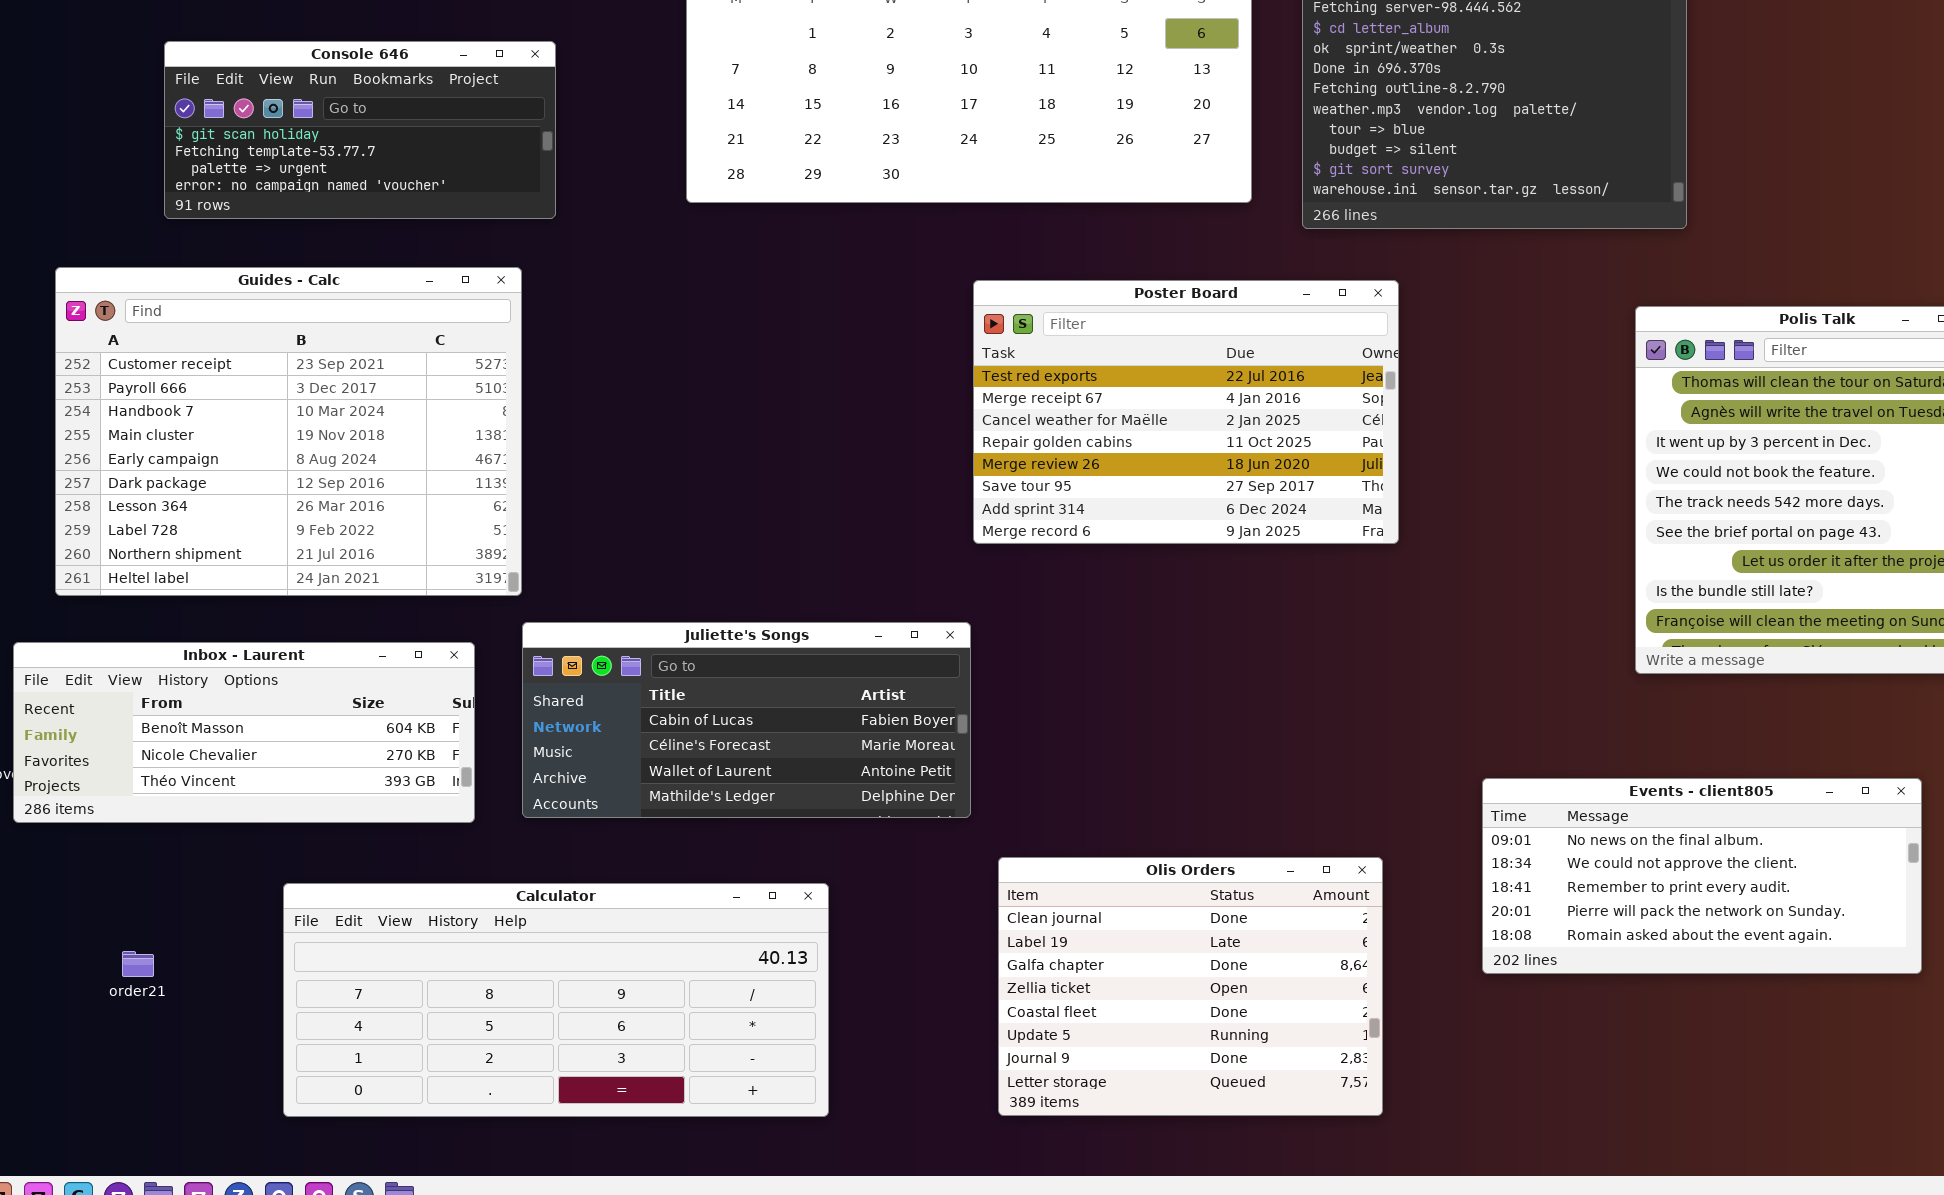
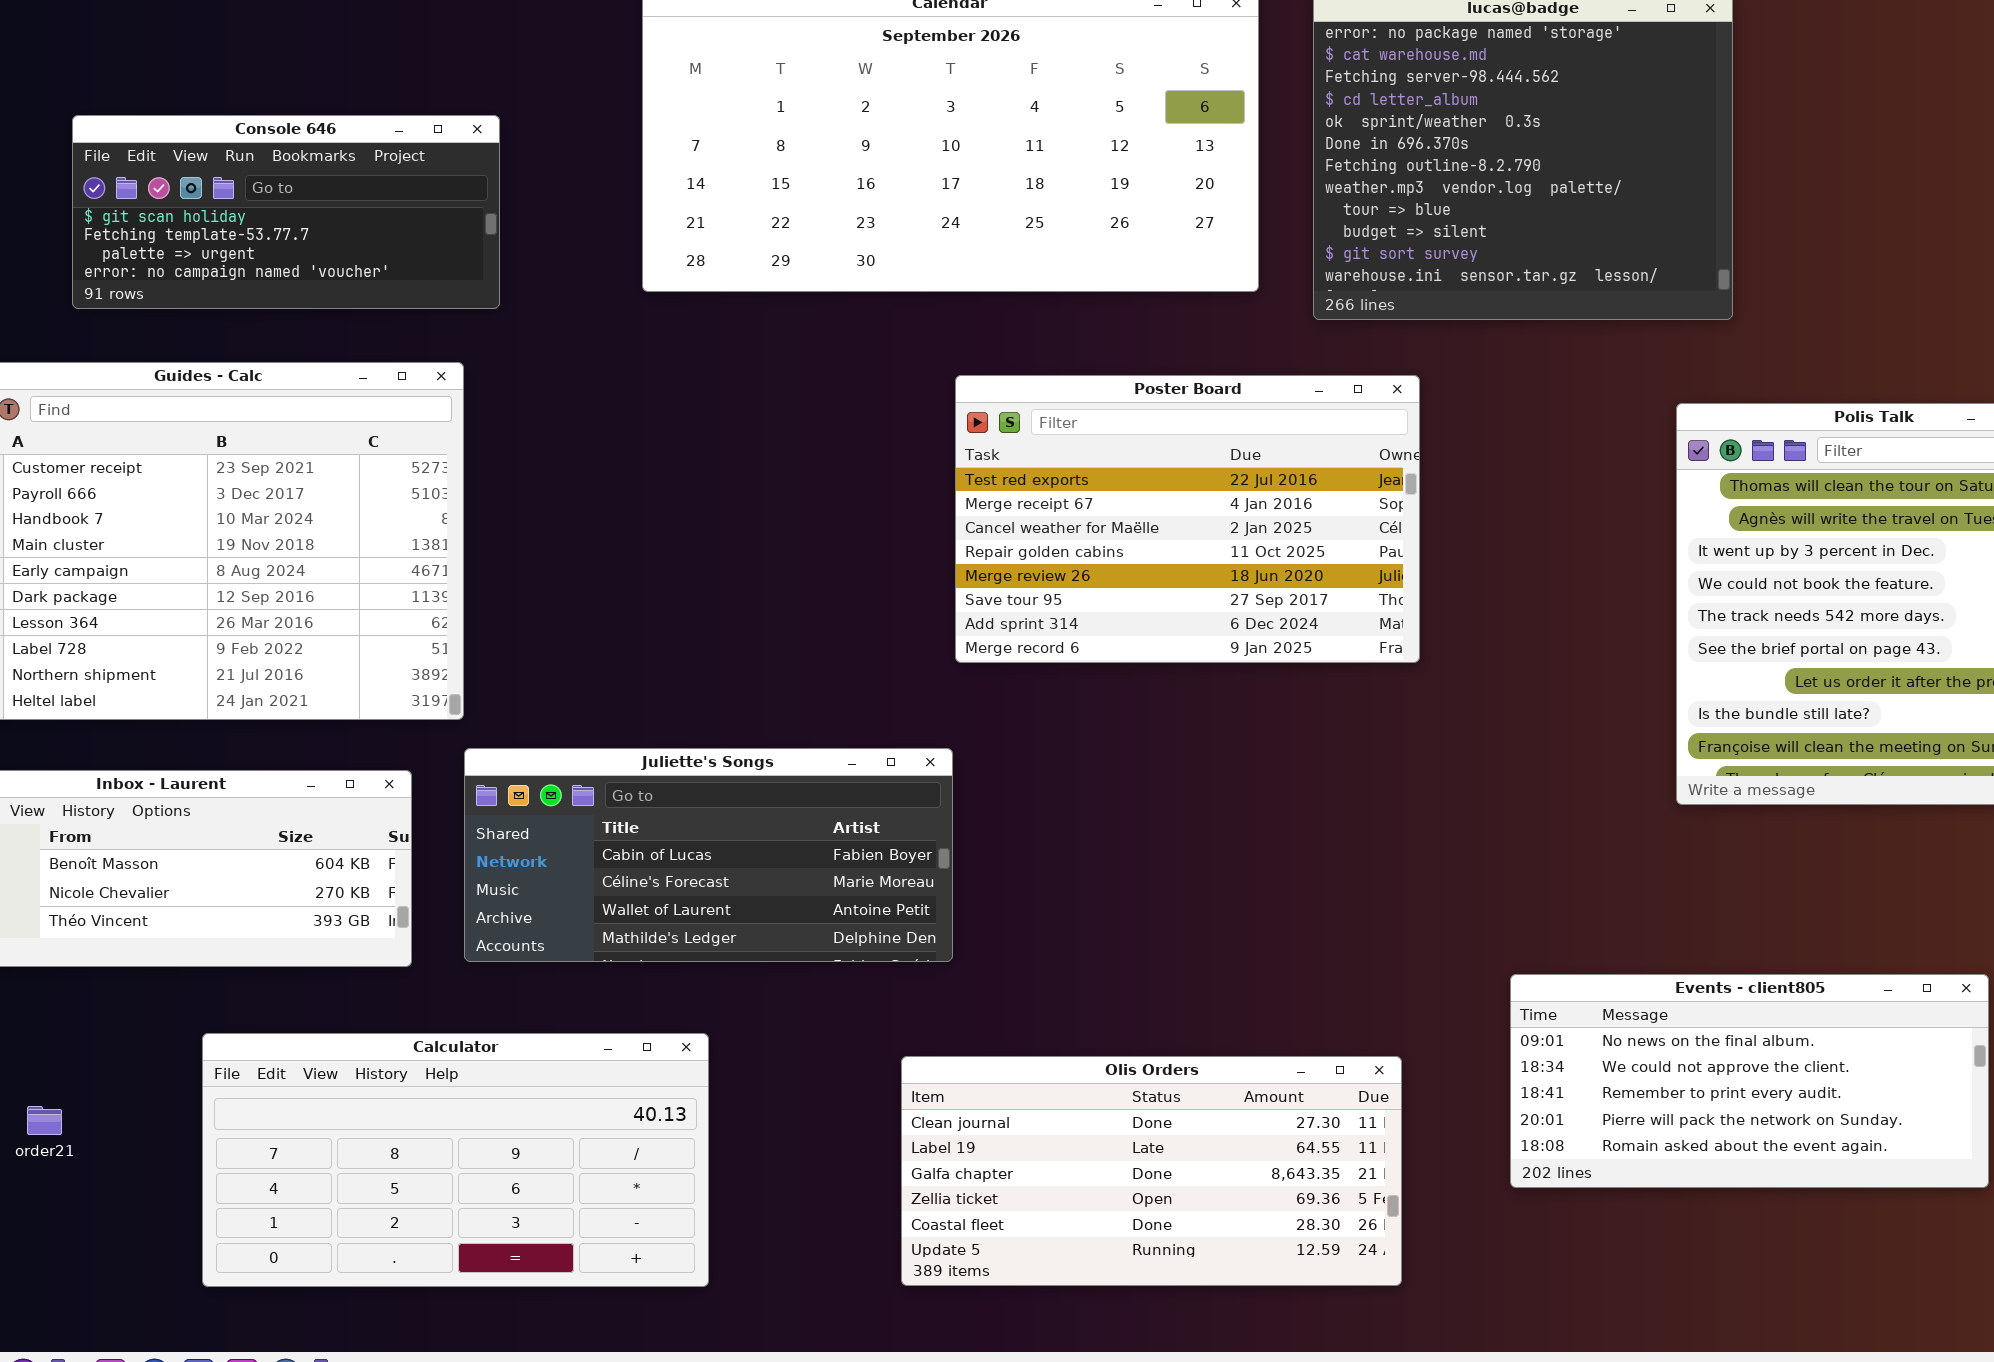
Events - client805: [1482,778,1922,974] -> [1510,974,1989,1188], moved
Olis Orders: [998,857,1383,1116] -> [901,1056,1402,1286], resized
Calculator: [283,883,829,1117] -> [202,1033,709,1287], resized

